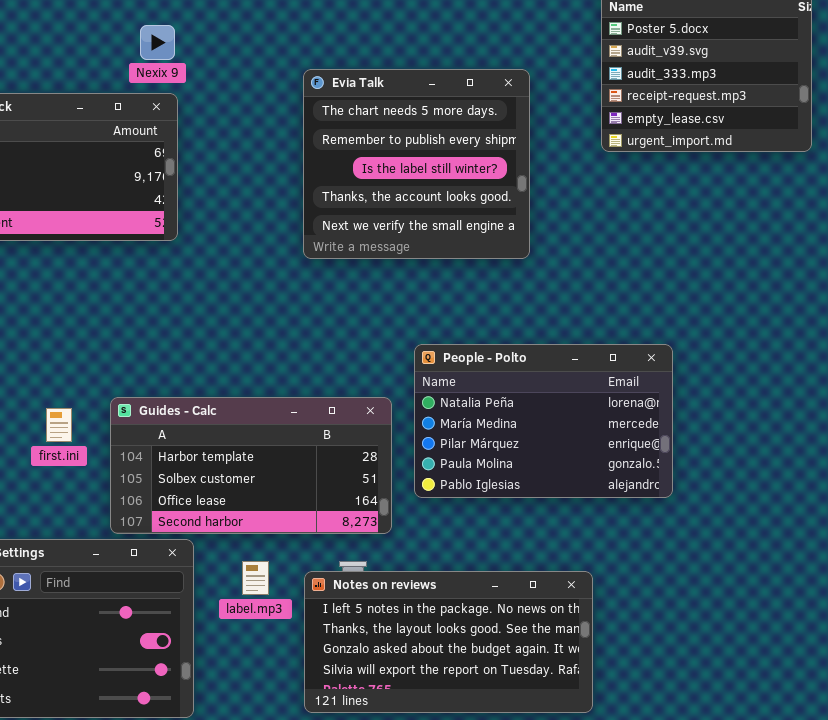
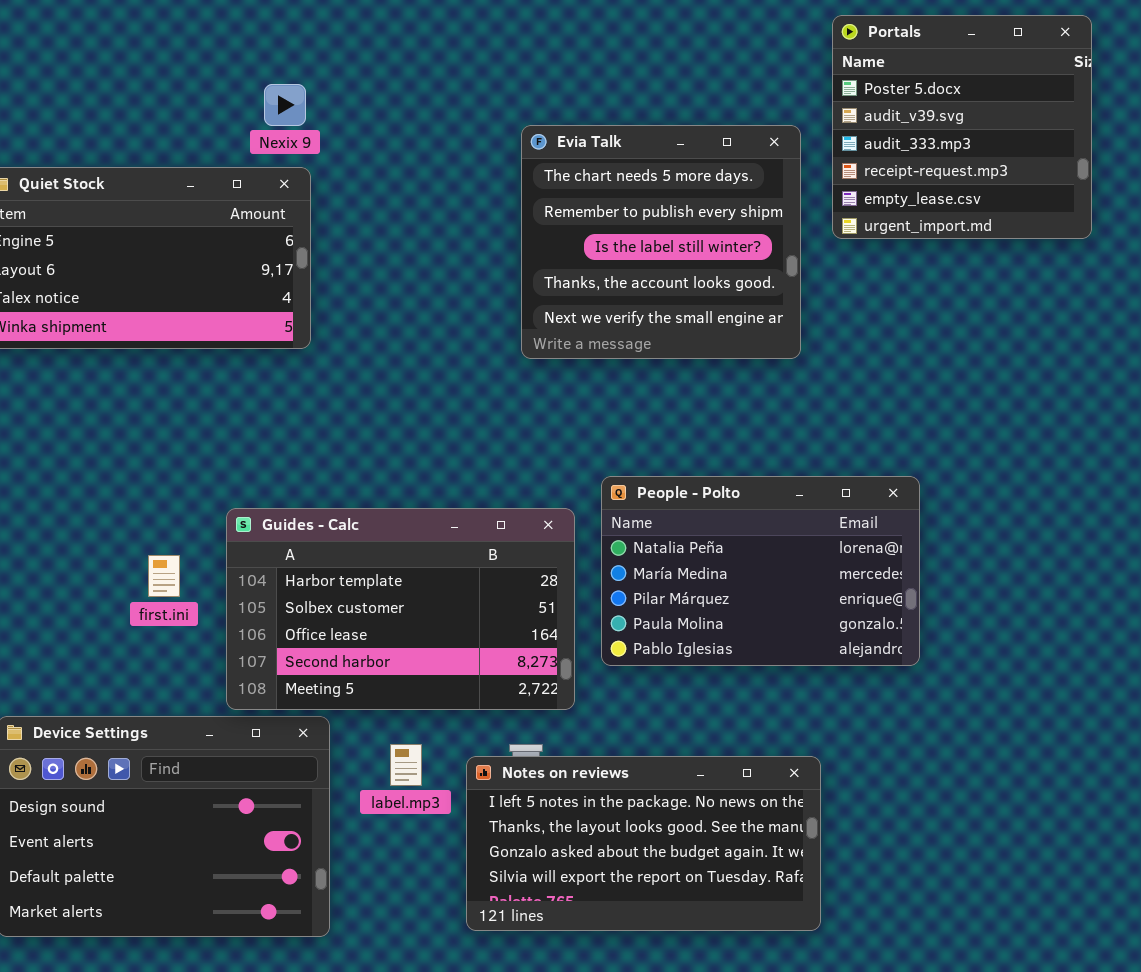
Evia Talk: [303,69,530,259] -> [521,125,801,359], moved
Guides - Calc: [110,397,392,534] -> [226,508,575,710], resized

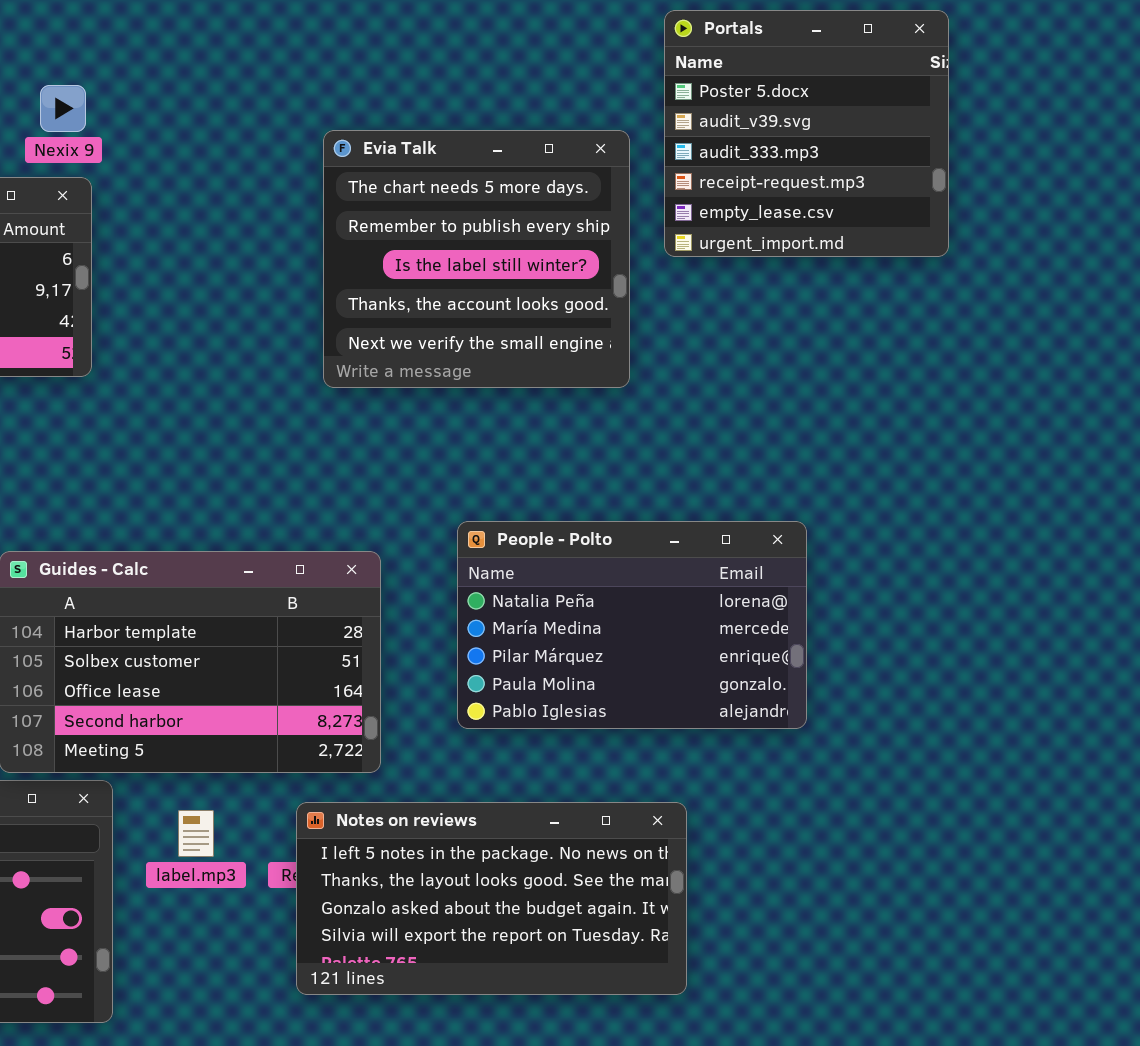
People - Polto: [601,476,920,666] -> [457,521,807,729], moved
Notes on reviews: [466,756,821,931] -> [296,802,687,995], moved

